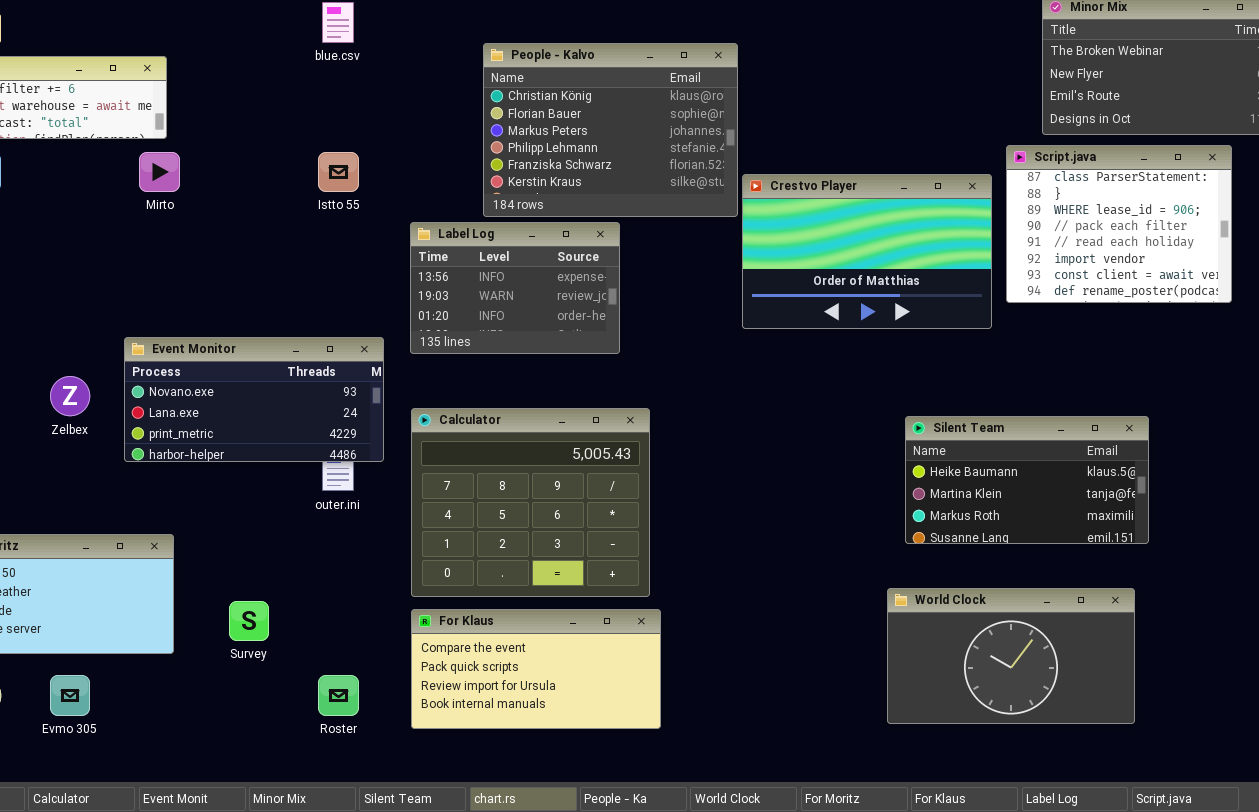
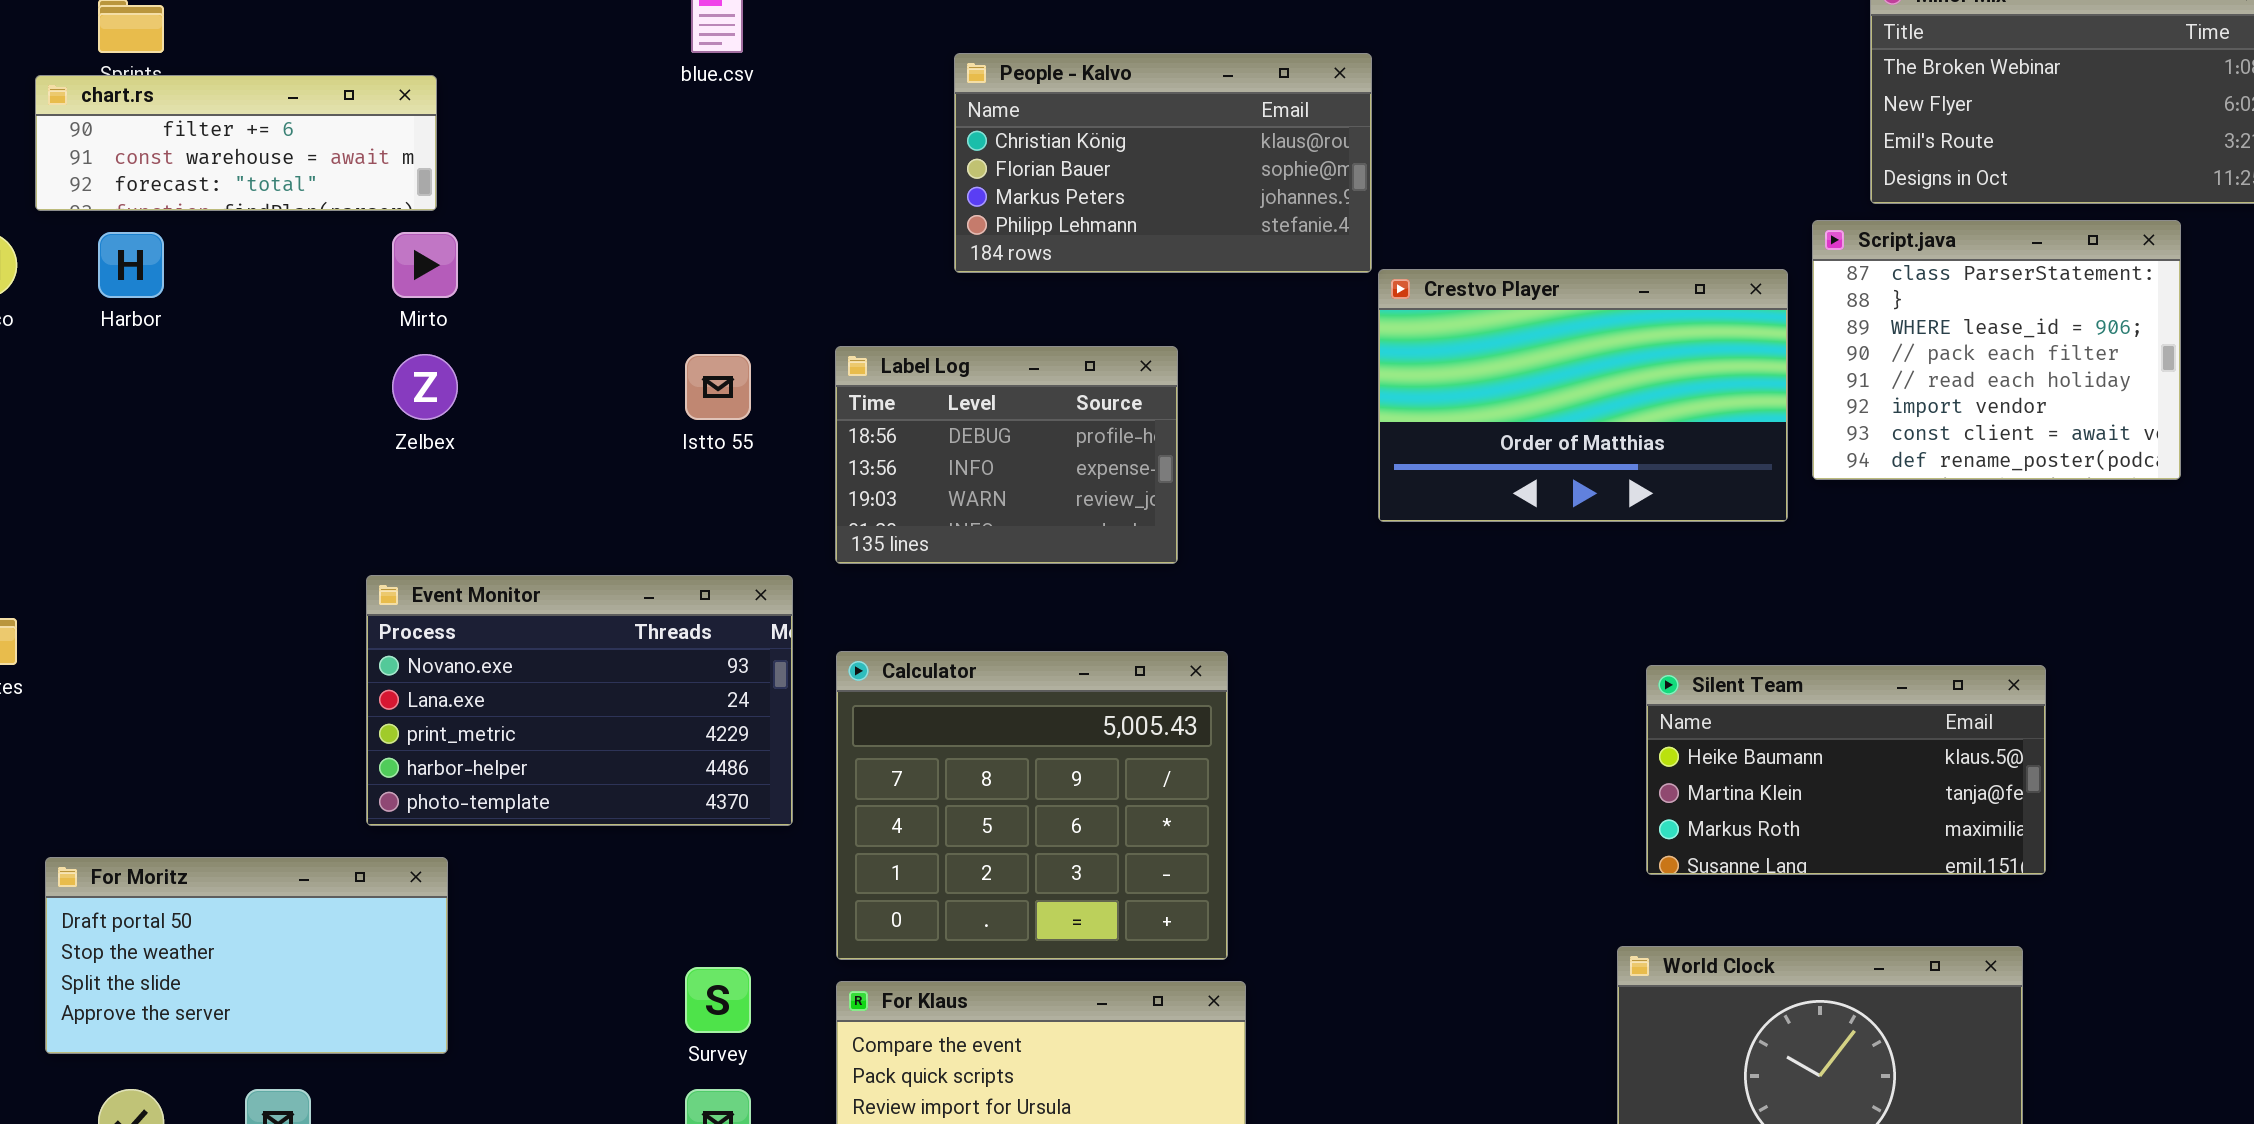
People - Kalvo: [483,43,738,217] -> [954,53,1372,273], resized
Istto 55: [318,152,359,192] -> [685,354,751,420], moved
Label Log: [410,222,620,354] -> [835,346,1178,564], scrolled up 1 row
Event Monitor: [124,337,384,462] -> [366,575,793,826], moved, resized
Zelbex: [50,376,90,416] -> [392,354,458,420], moved
Survey: [229,601,269,641] -> [685,967,751,1033], moved

